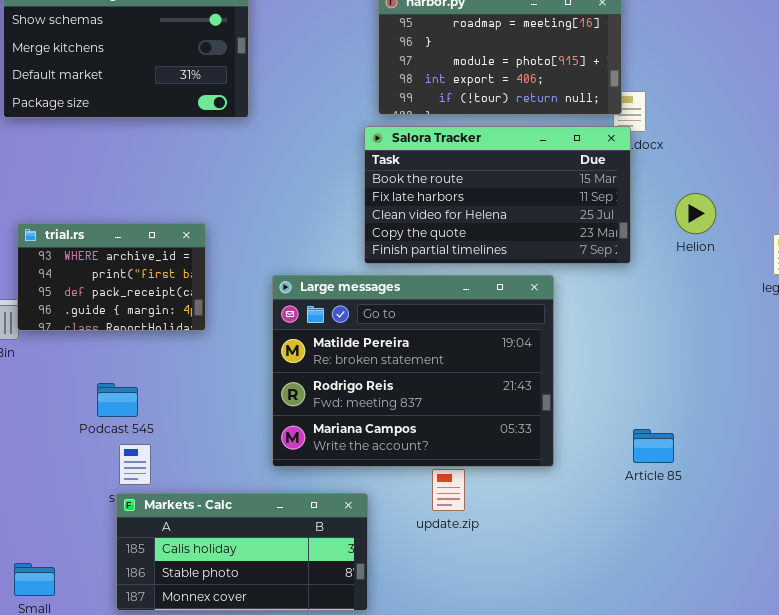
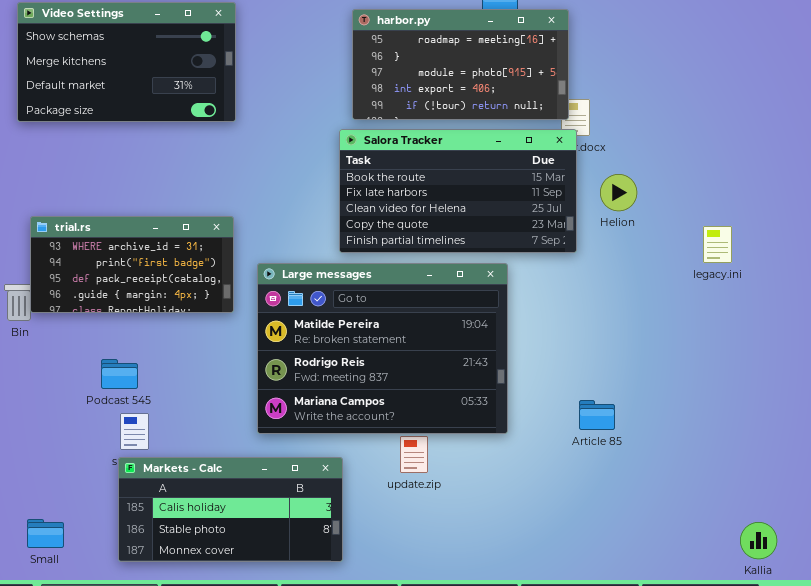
Helion: [675,193,716,234] -> [600,174,637,211], moved
trial.rs: [17,223,206,331] -> [30,216,234,313], resized

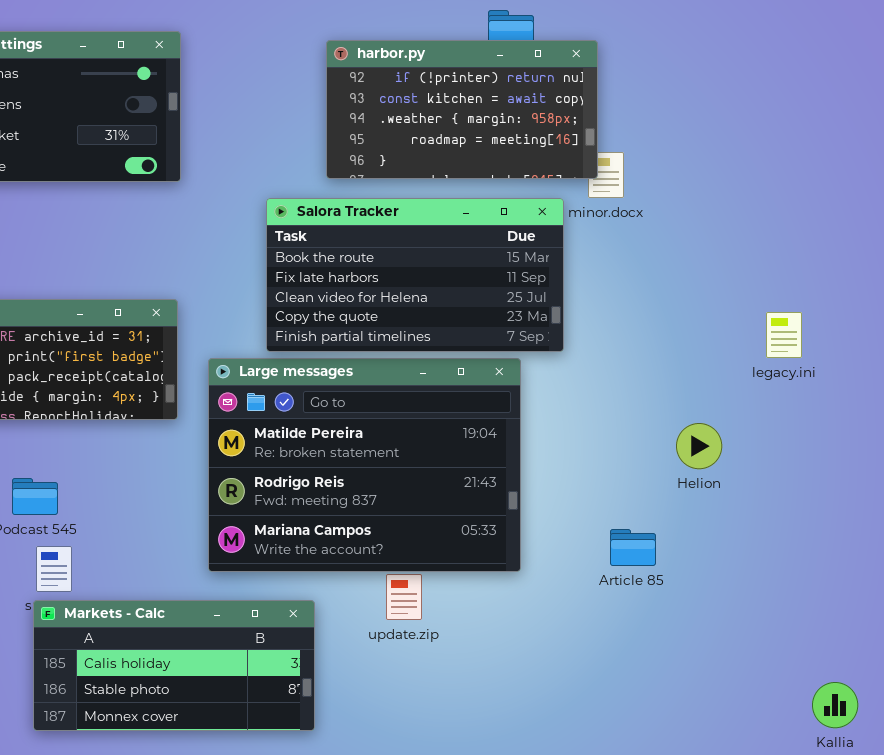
harbor.py: [352,9,569,120] -> [326,40,598,179], scrolled up 3 rows
Salora Tracker: [339,129,577,253] -> [266,198,564,352], moved
Helion: [600,174,637,211] -> [676,423,722,469], moved

